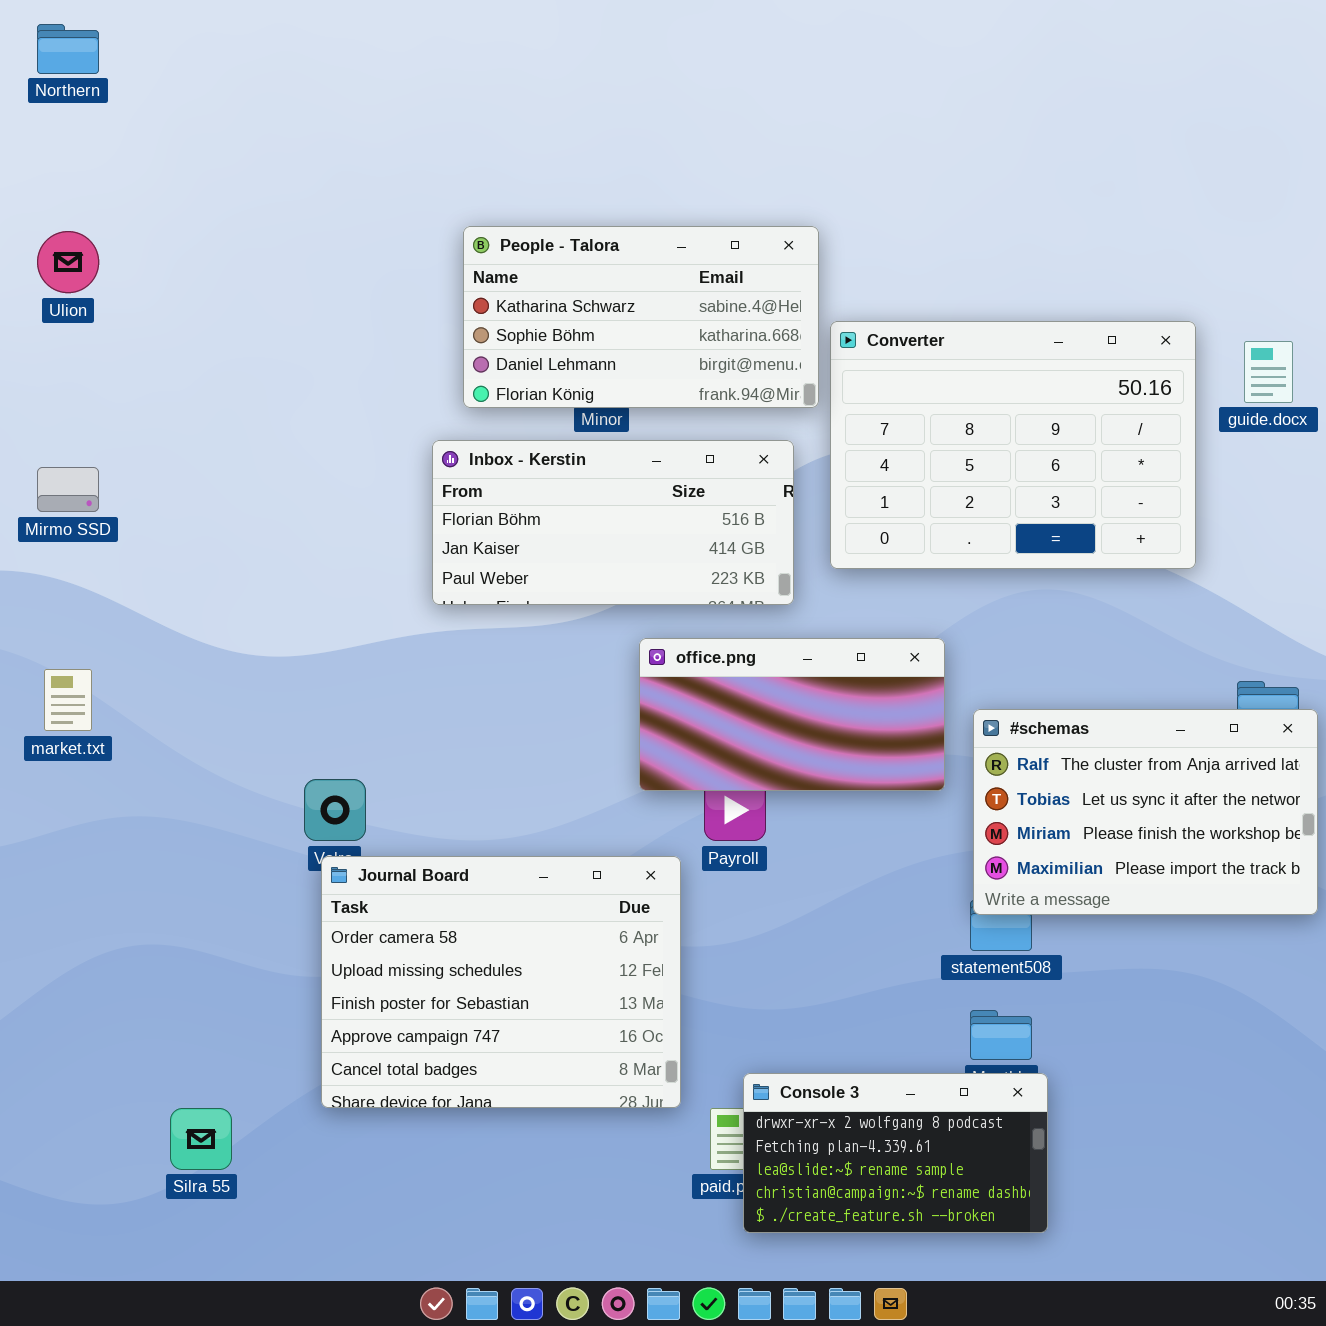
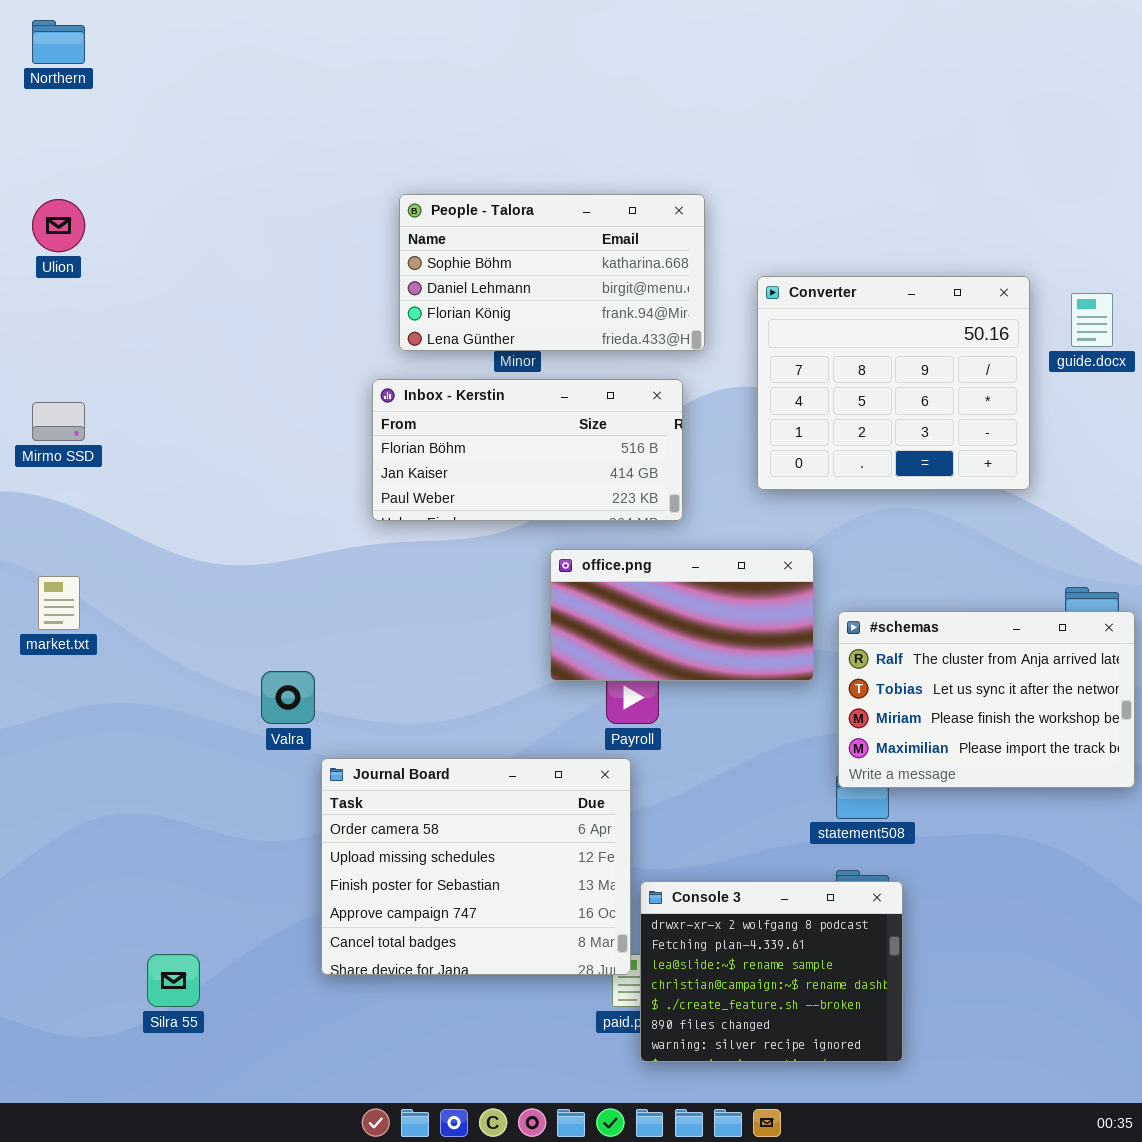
People - Talora: [463,226,819,408] -> [399,194,705,351], scrolled down 1 row
Converter: [830,321,1196,569] -> [757,276,1030,490], resized
Journal Board: [321,856,681,1108] -> [321,758,631,975], moved
Console 3: [743,1073,1048,1233] -> [640,881,903,1062], resized

